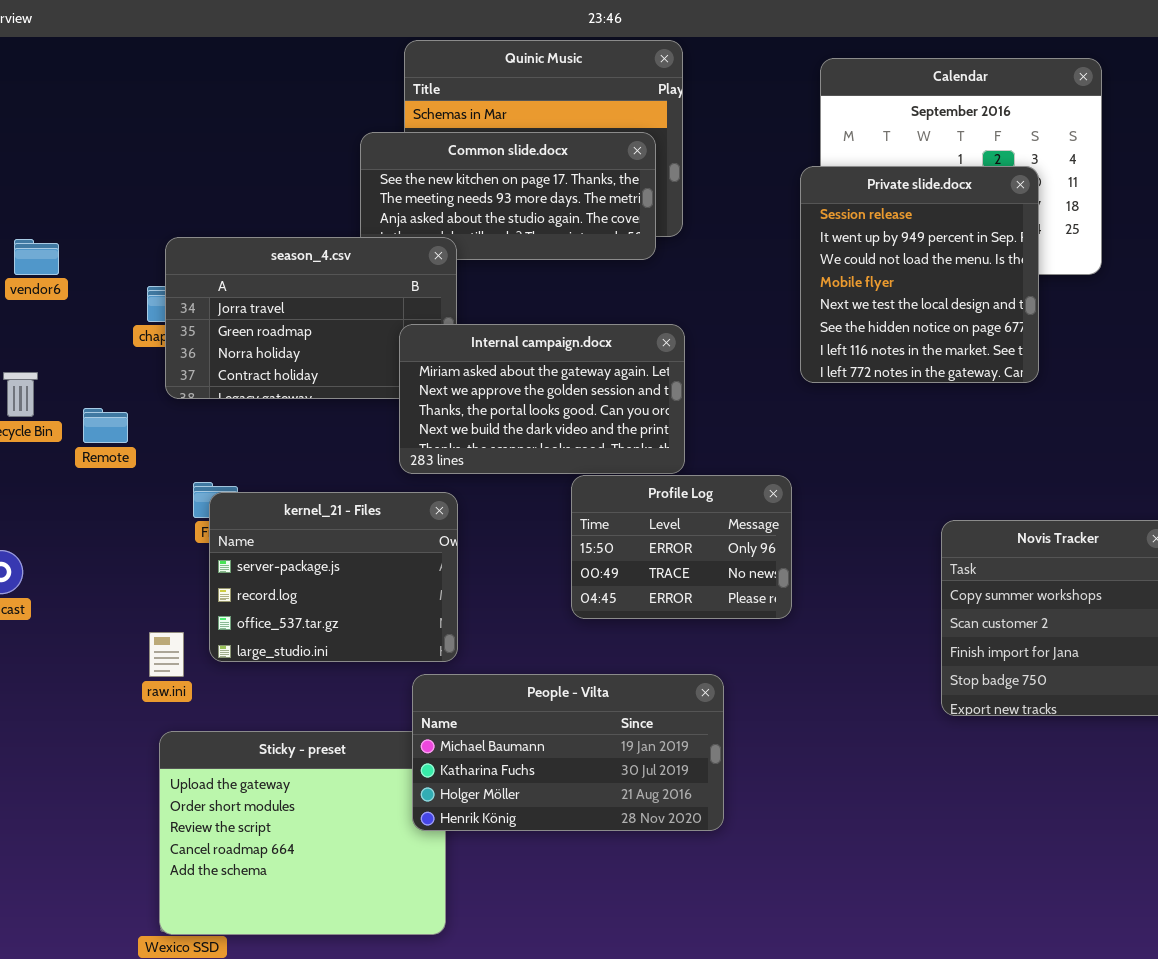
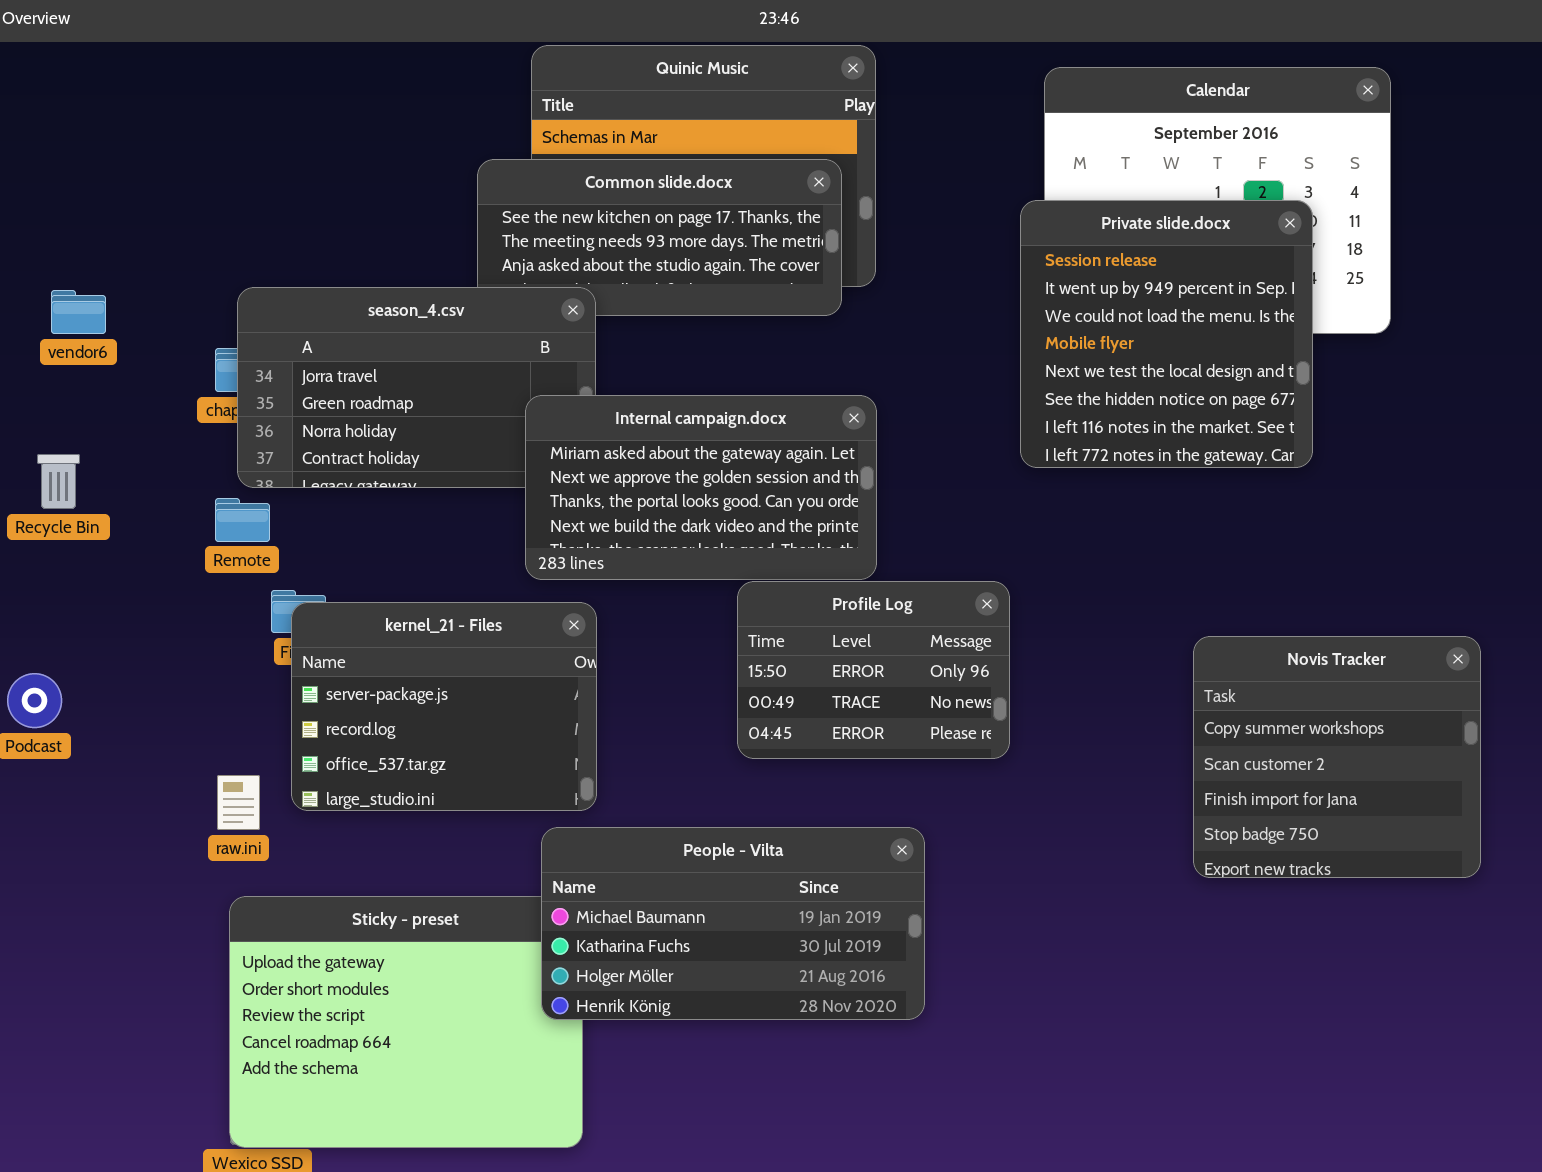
Remote: [83,408,128,443] -> [215,498,270,542], moved

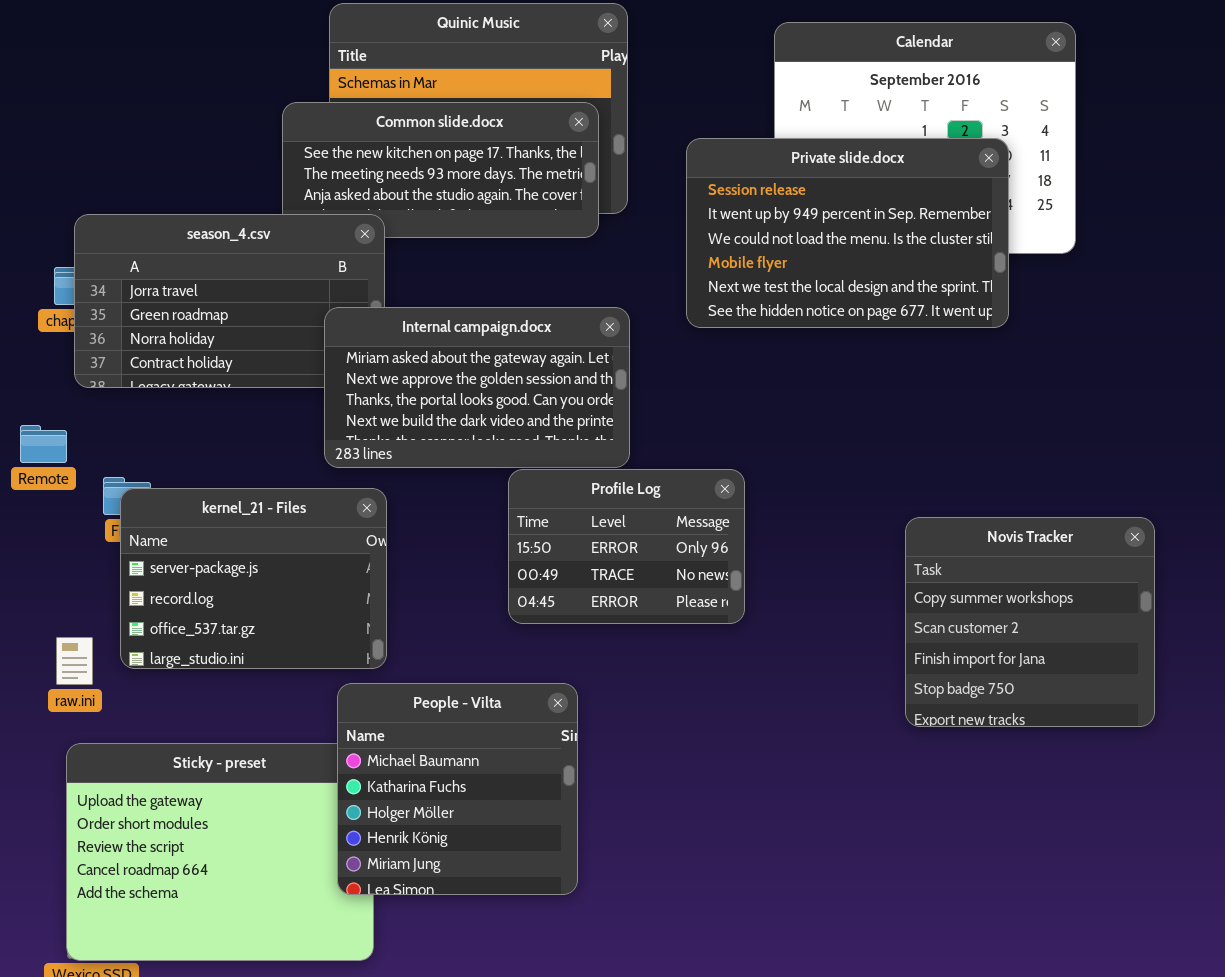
Private slide.docx: [1020,200,1313,468] -> [686,138,1009,328], resized
Remote: [215,498,270,542] -> [20,425,67,463], moved
People - Vilta: [541,827,925,1020] -> [337,683,578,895], resized

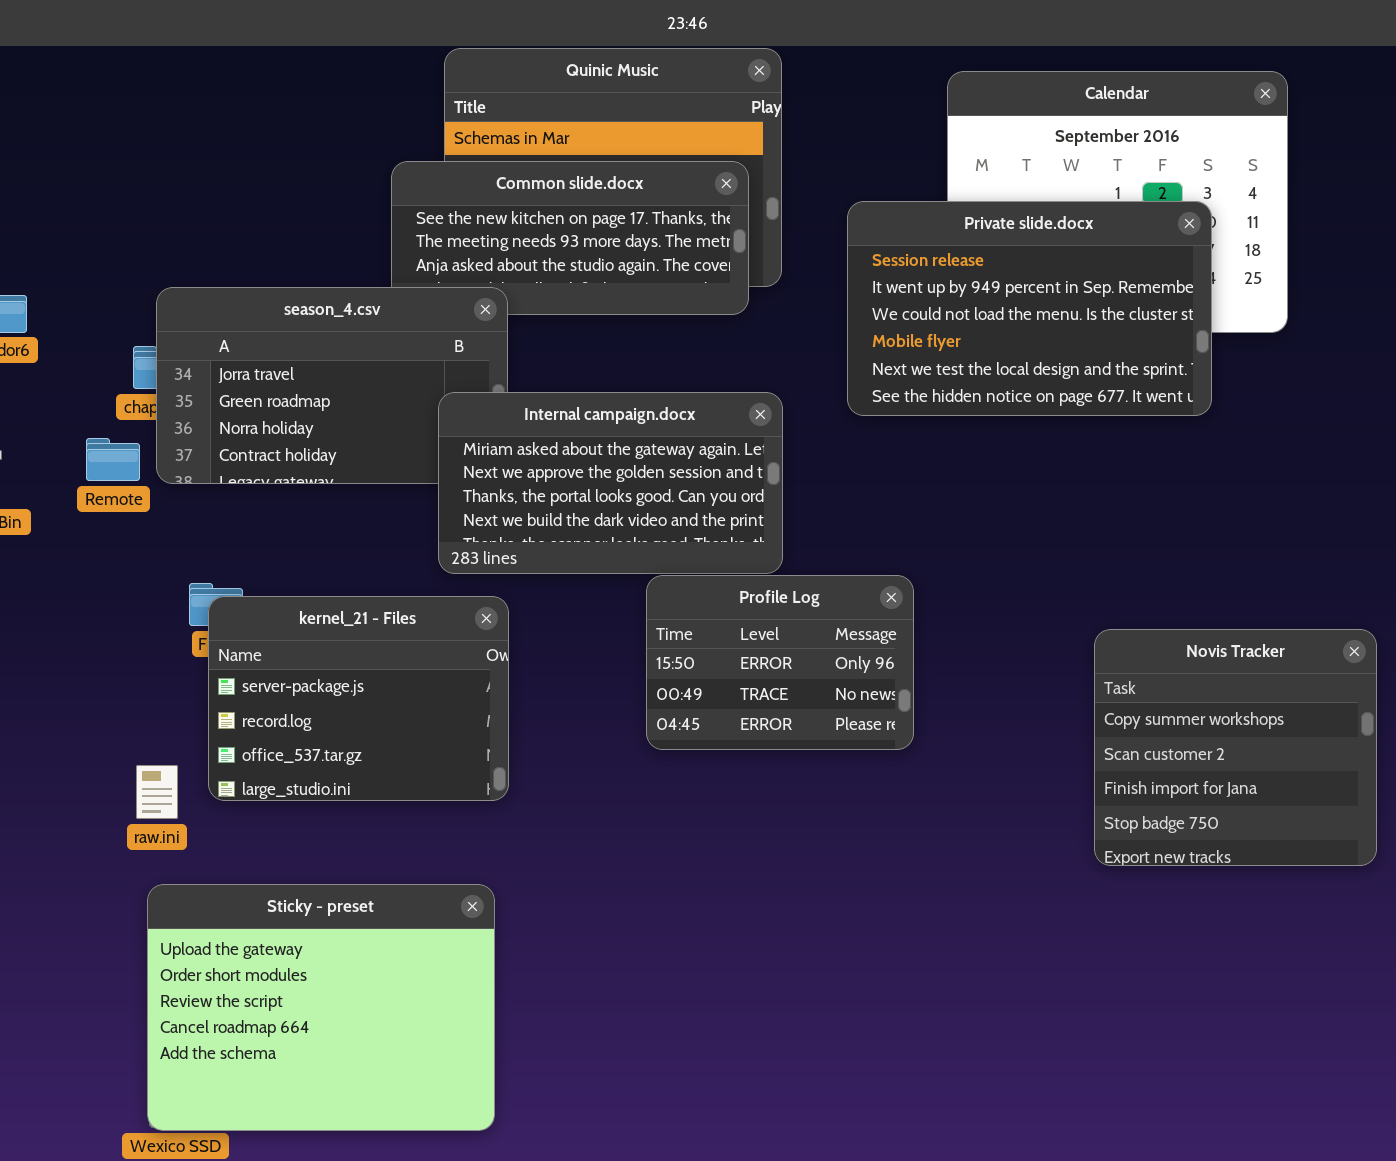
Remote: [20,425,67,463] -> [86,438,140,481], moved
People - Vilta: [337,683,578,895] -> none, closed

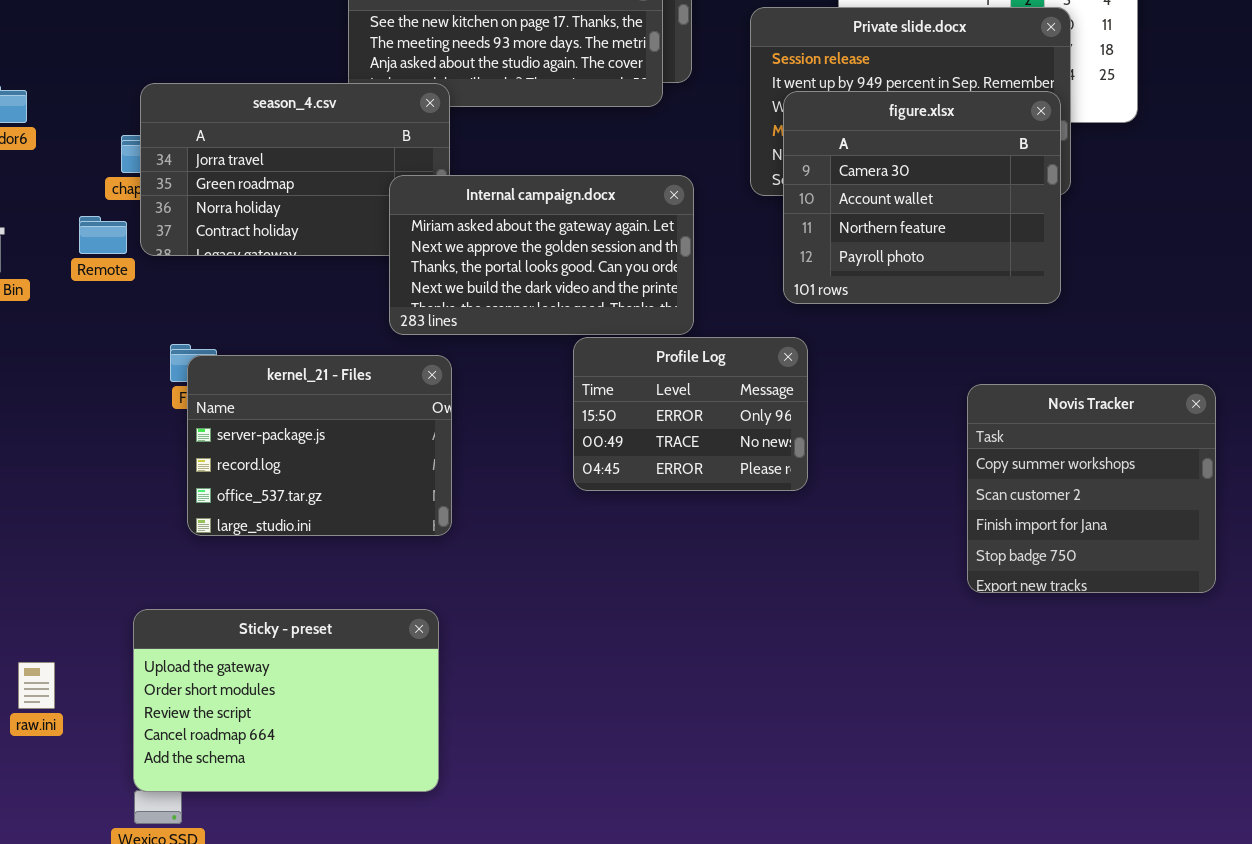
figure.xlsx: none -> [783,91,1061,304], opened
raw.ini: [136,765,178,819] -> [18,662,55,709], moved
Sticky - preset: [147,884,495,1131] -> [133,609,439,792], resized

